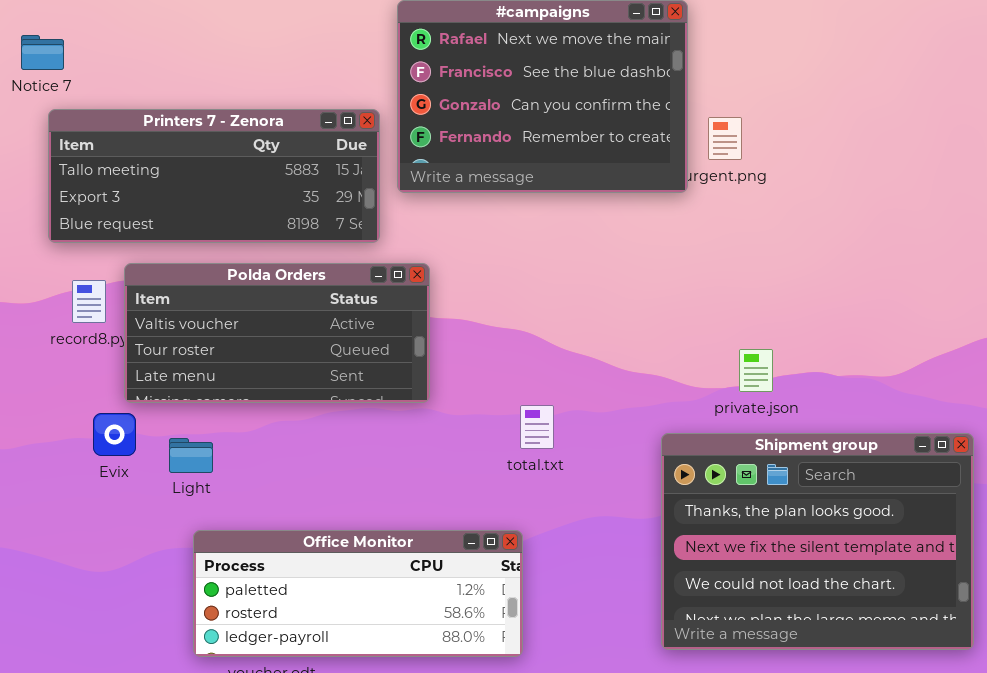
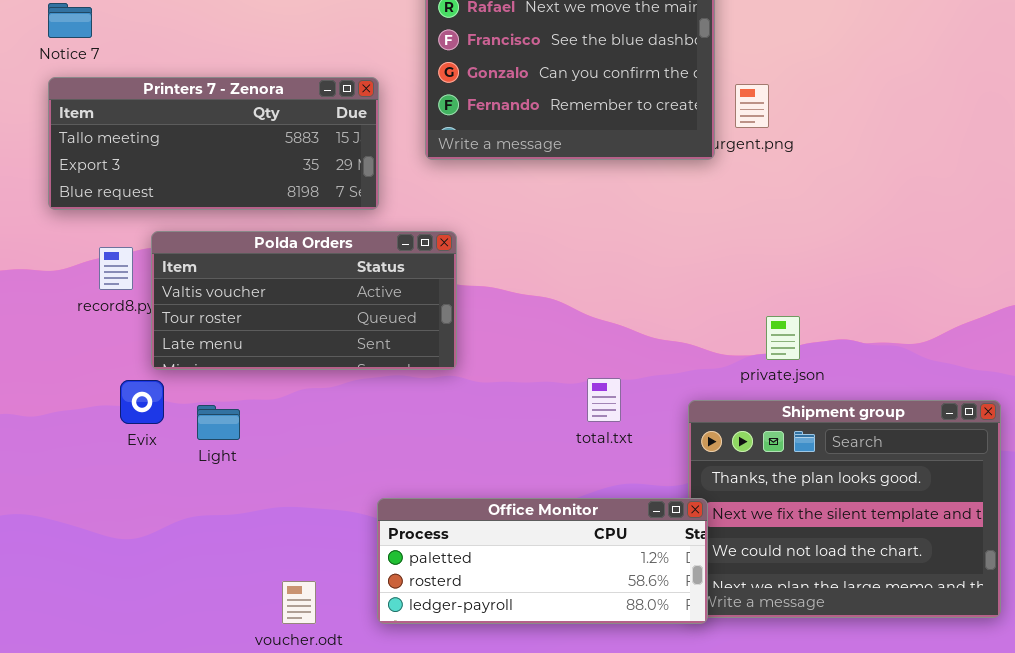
Printers 7 - Zenora: [48,109,380,243] -> [48,77,379,210], moved
total.txt: [520,405,554,449] -> [587,378,621,422], moved
Office Monitor: [193,530,523,657] -> [377,498,708,624], moved

